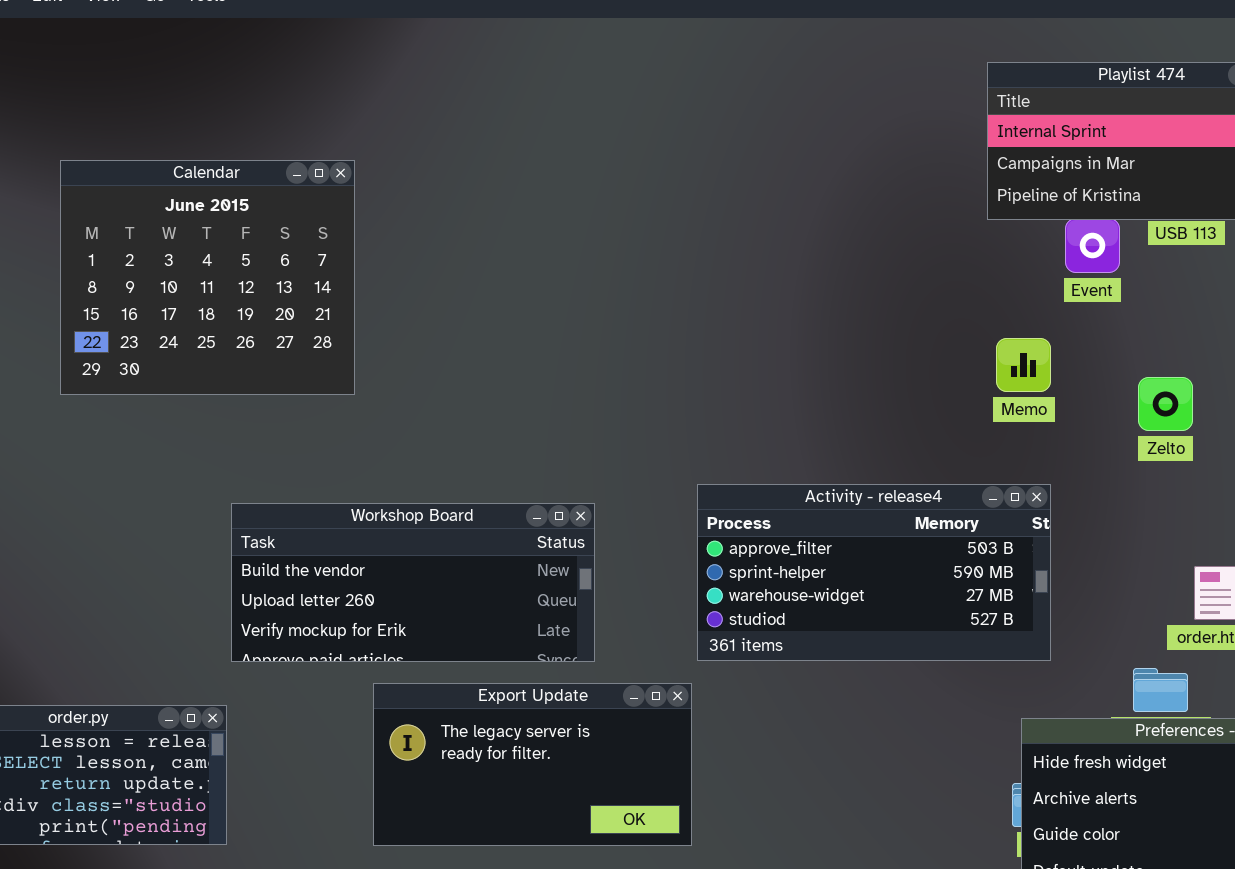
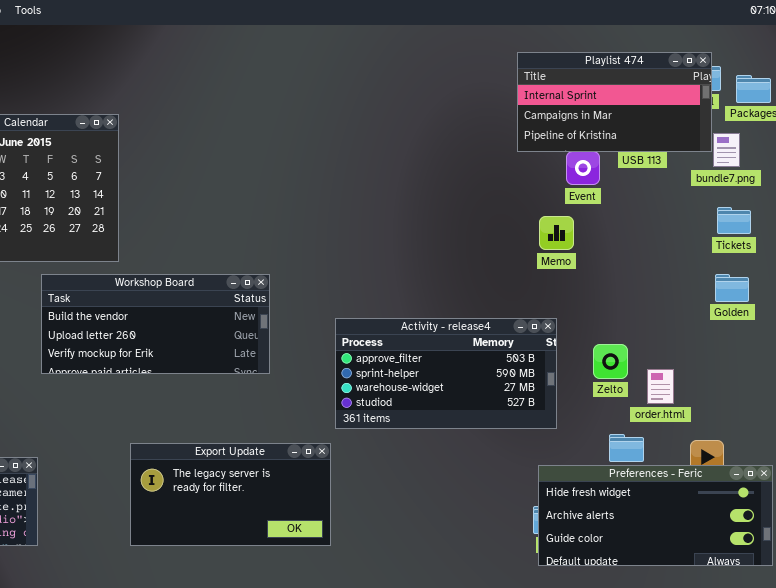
Memo: [996,338,1051,392] -> [539,216,574,250], moved
Zelto: [1138,377,1193,431] -> [593,344,628,379], moved
Workshop Board: [231,503,595,662] -> [41,274,270,374], moved

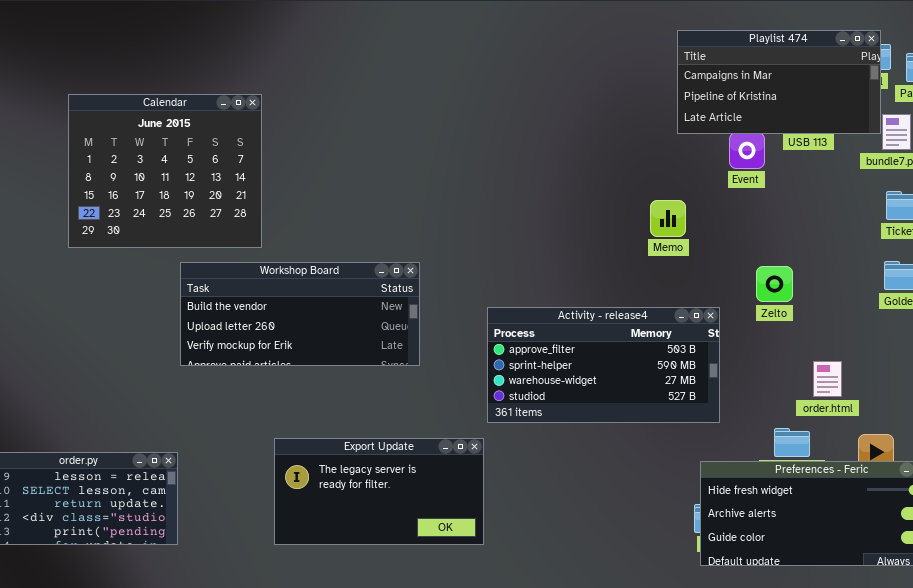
Playlist 474: [517,52,712,152] -> [677,30,881,134], scrolled down 1 row
Memo: [539,216,574,250] -> [650,200,686,237], moved
Zelto: [593,344,628,379] -> [756,266,793,302], moved

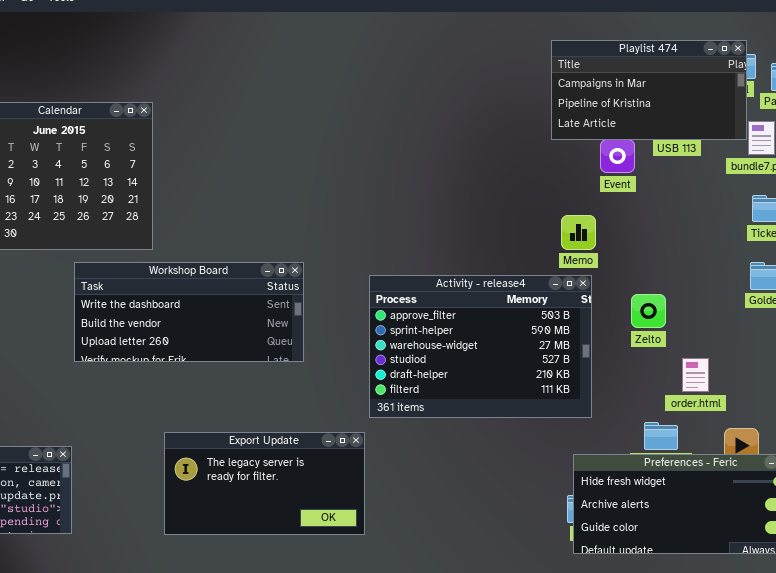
Memo: [650,200,686,237] -> [561,215,596,250], moved
Workshop Board: [180,262,420,366] -> [74,262,304,362], scrolled up 1 row
Zelto: [756,266,793,302] -> [631,294,666,328], moved
Activity - release4: [487,307,720,423] -> [369,275,592,418], resized

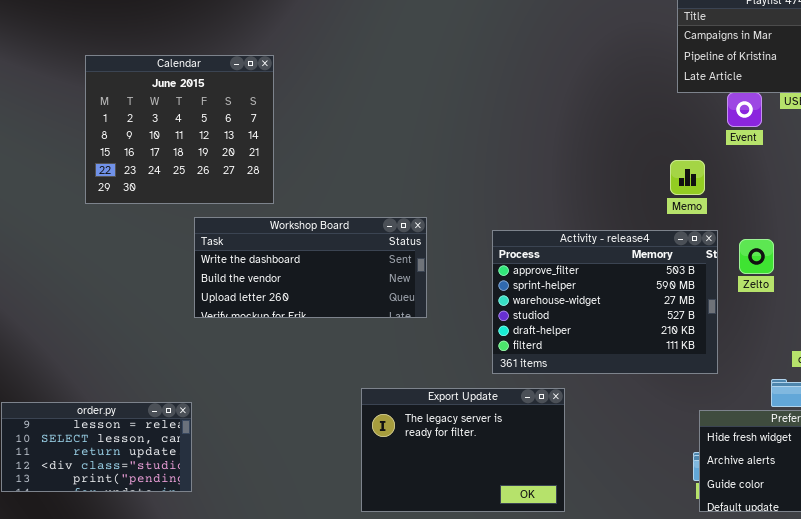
Memo: [561,215,596,250] -> [670,160,705,195], moved
Zelto: [631,294,666,328] -> [739,239,774,274], moved
Export Update: [164,432,365,535] -> [361,388,565,512], moved, resized

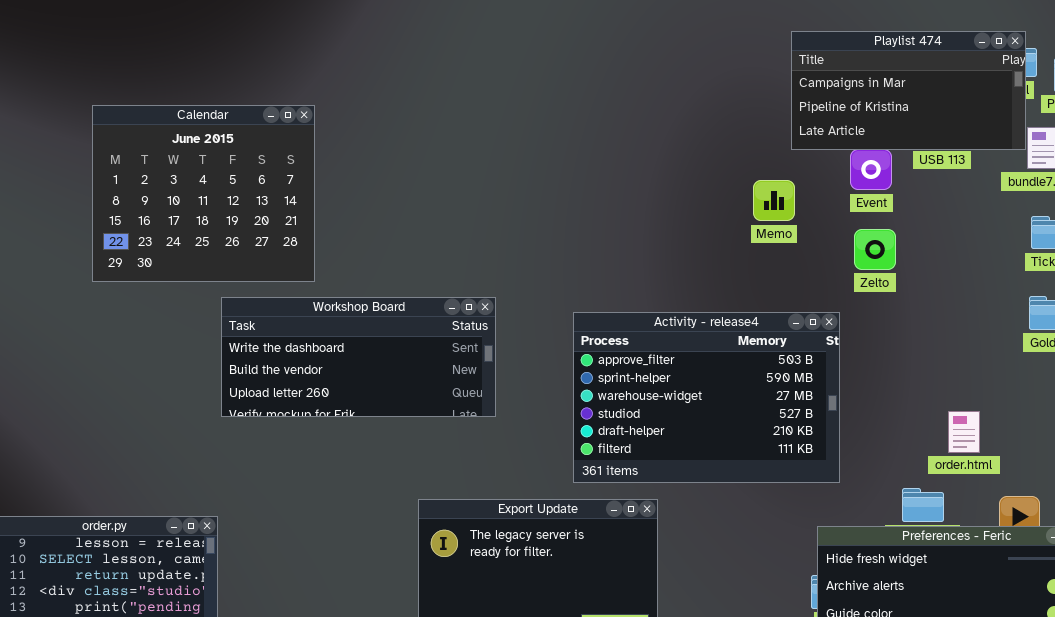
Memo: [670,160,705,195] -> [753,180,795,221], moved
Zelto: [739,239,774,274] -> [854,229,896,270], moved

